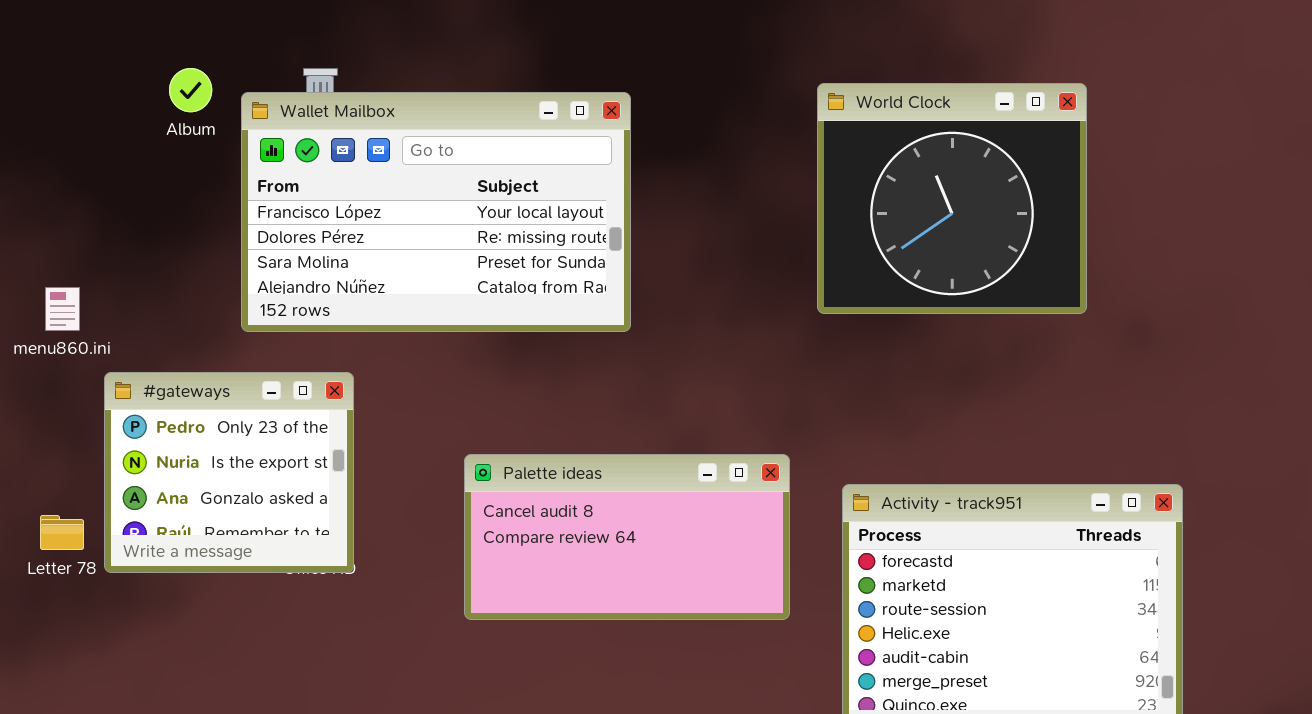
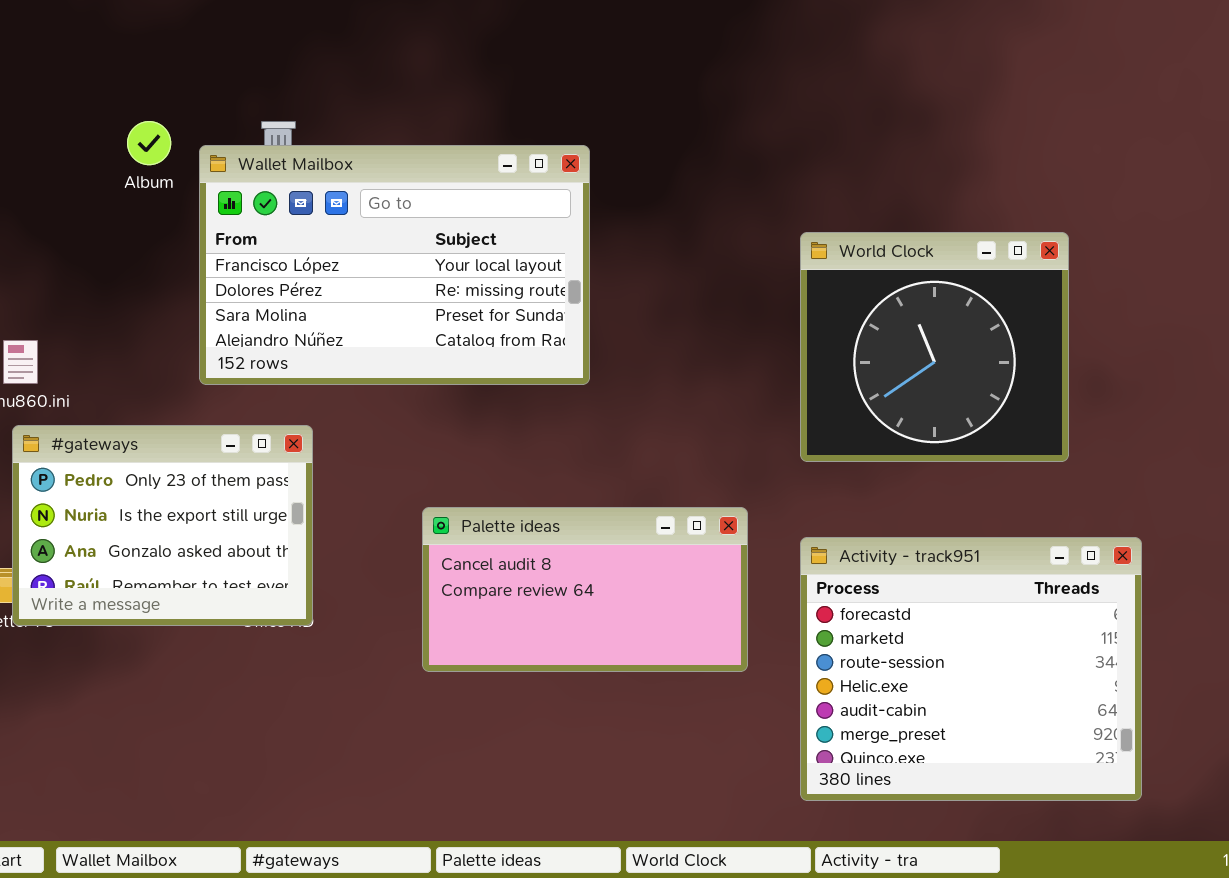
World Clock: [817,83,1087,314] -> [800,232,1069,462], moved
#gateways: [104,372,354,573] -> [12,425,313,626], resized

